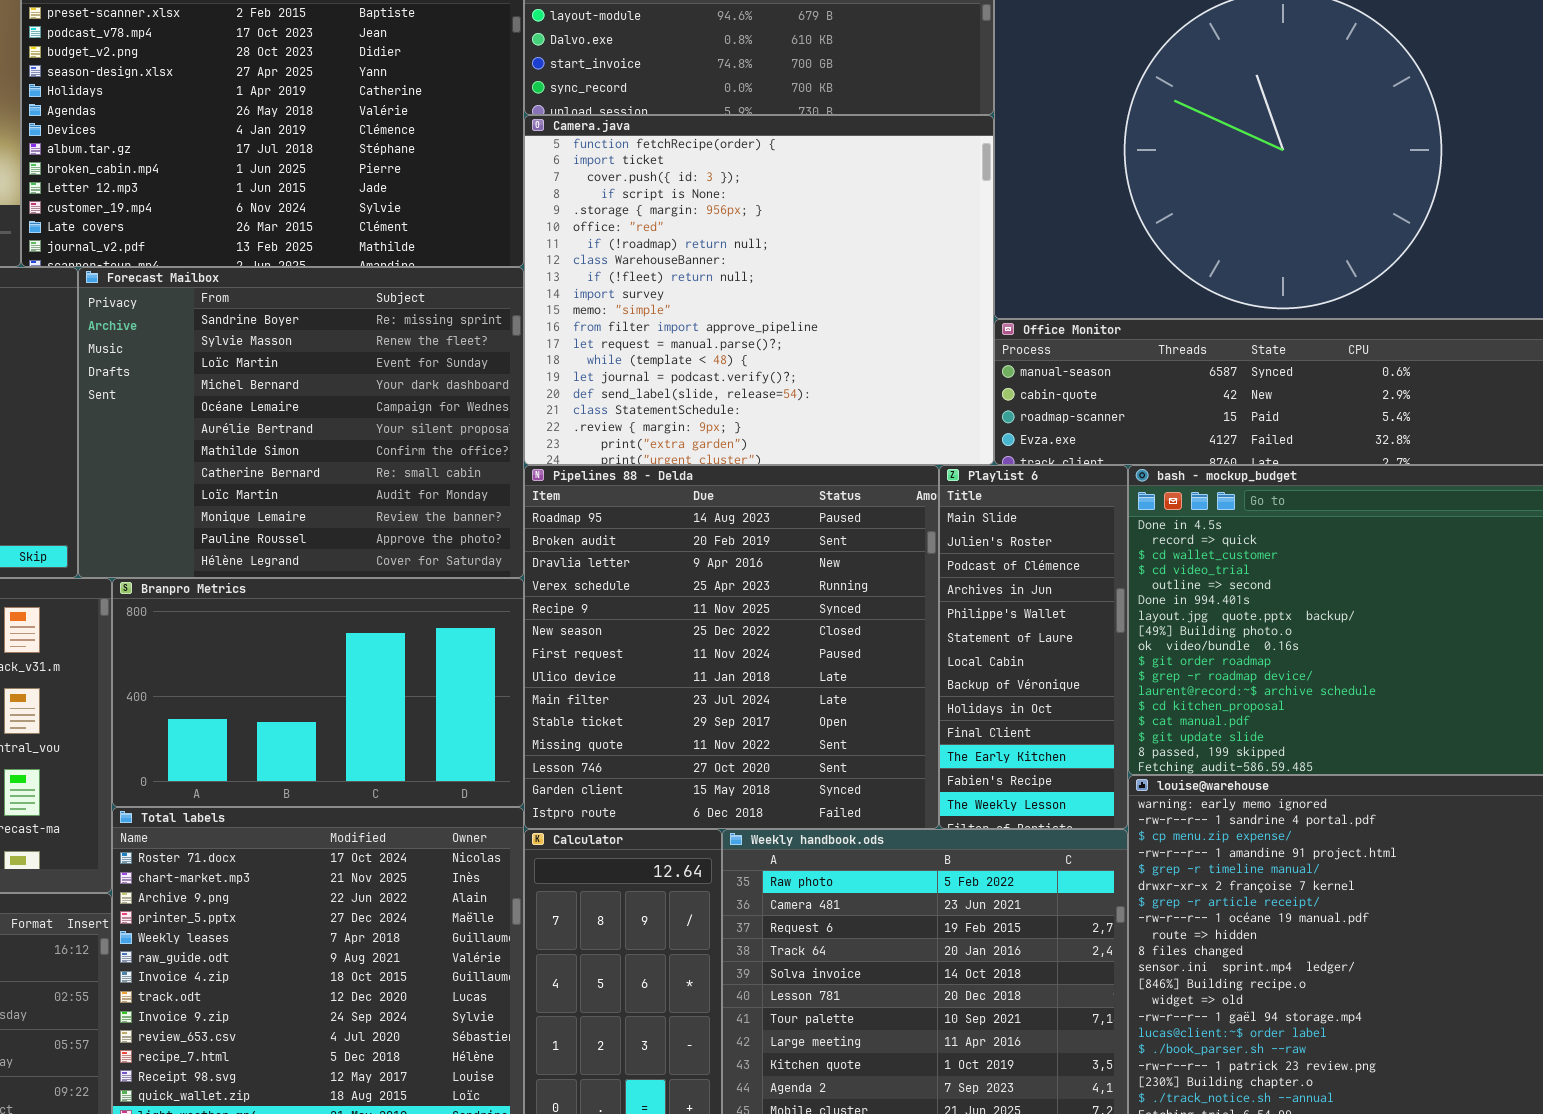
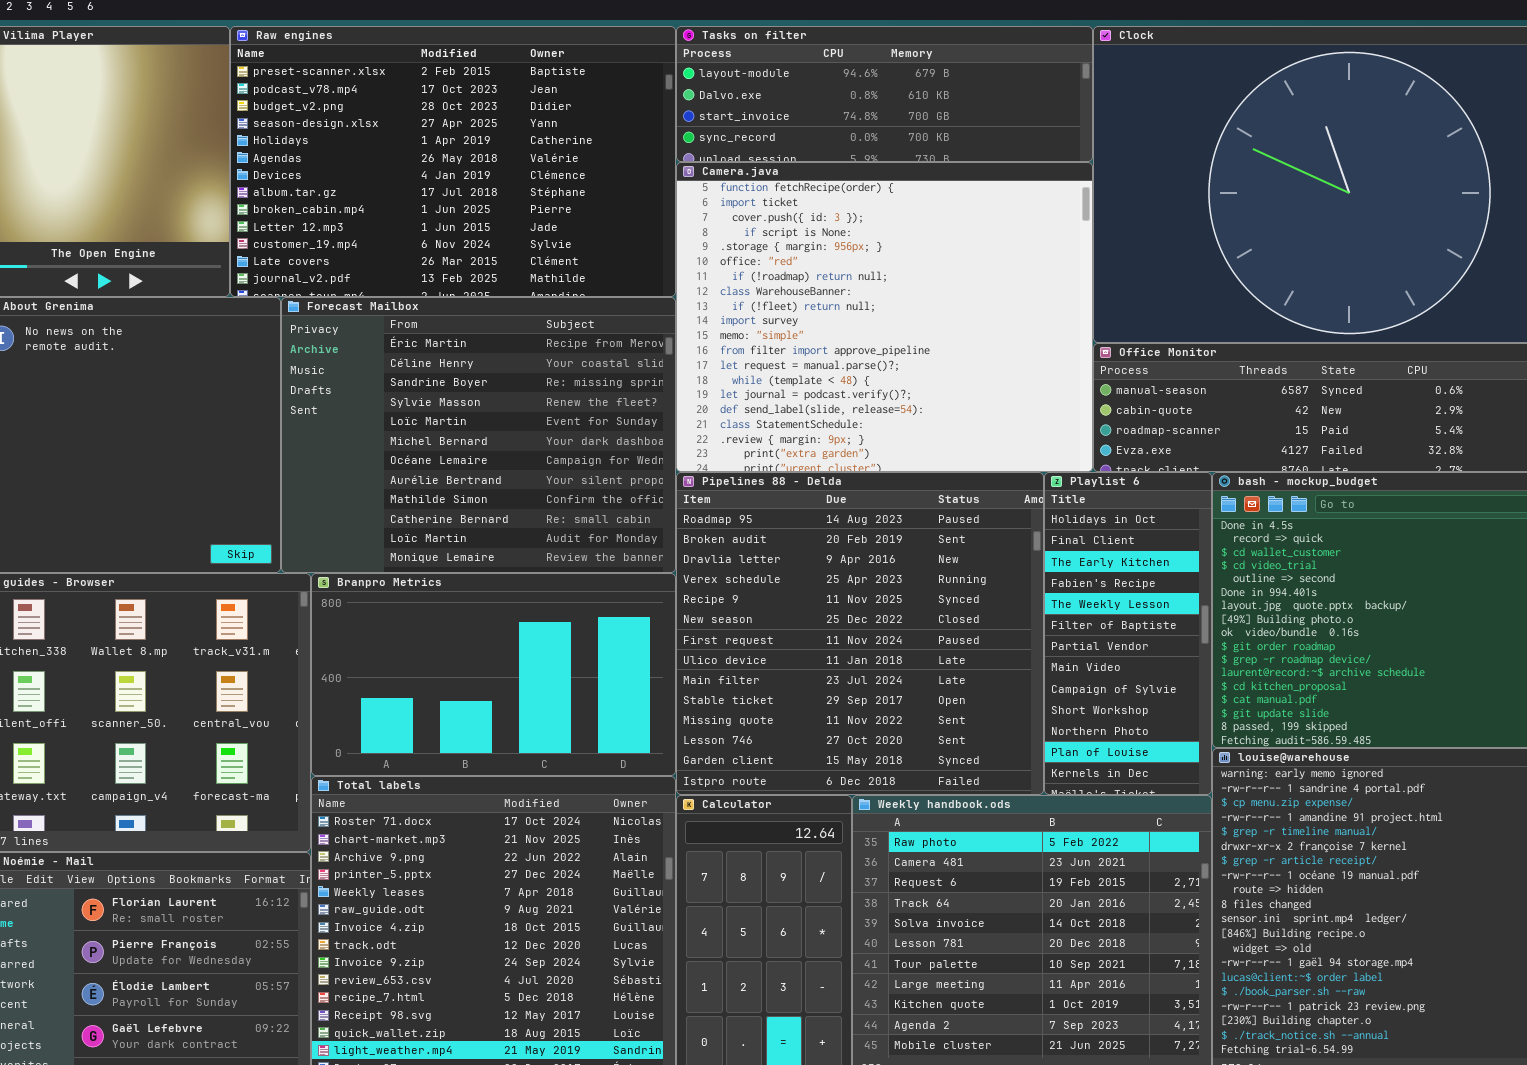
Forecast Mailbox: [78,267,524,578] -> [281,297,676,573], scrolled up 2 rows
Playlist 6: [939,465,1128,829] -> [1044,472,1212,795], scrolled down 8 rows

